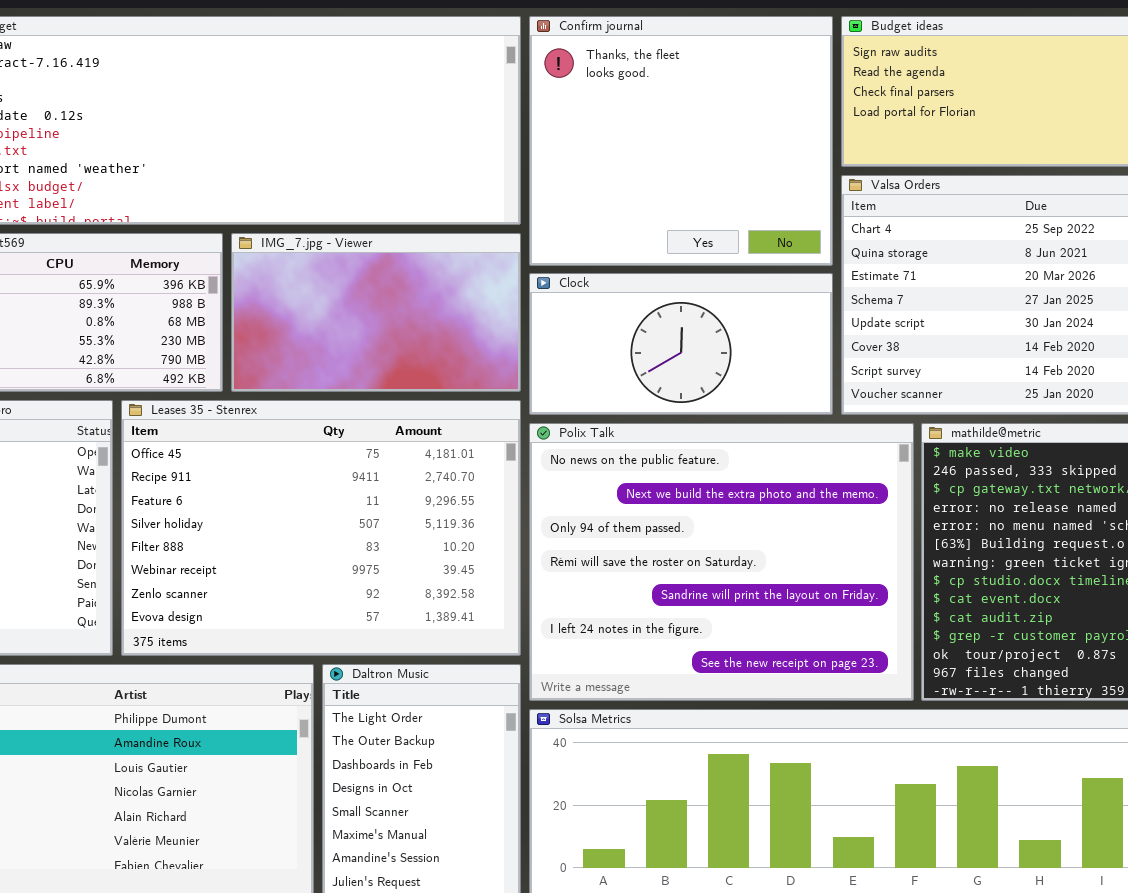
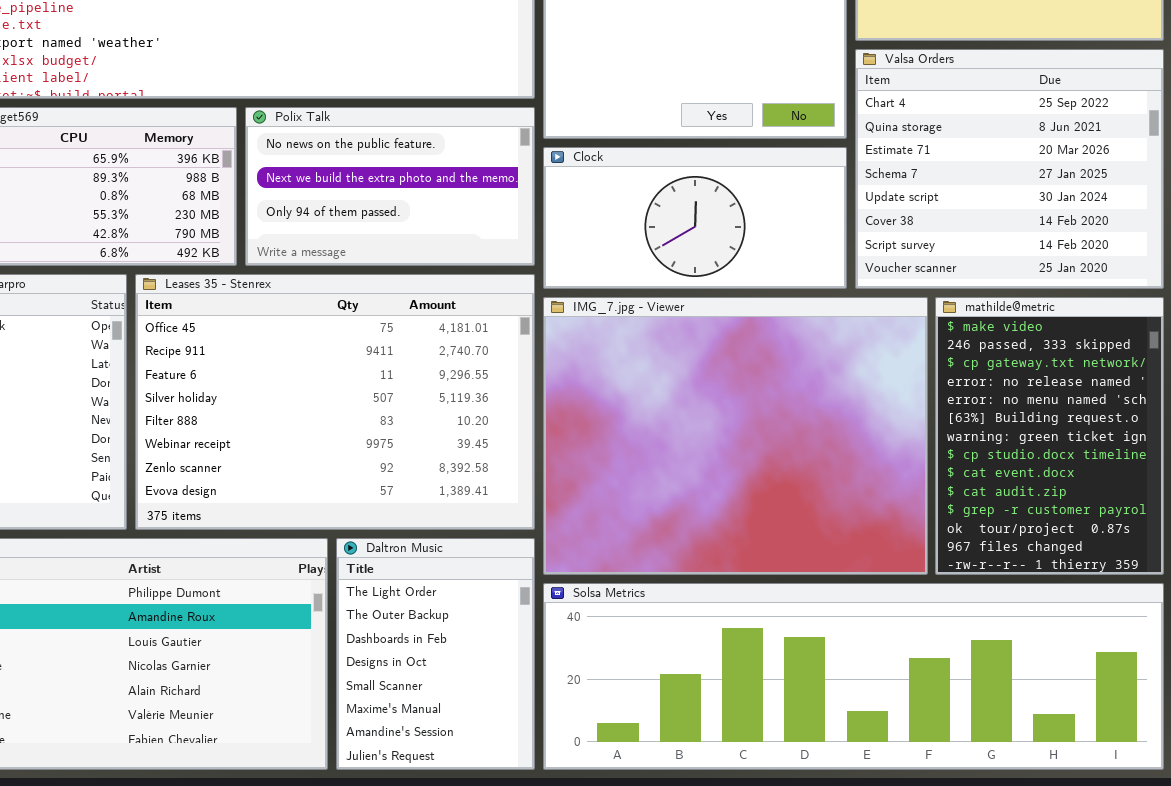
IMG_7.jpg - Viewer: [231,233,521,392] -> [543,297,928,575], moved, resized
Polix Talk: [529,423,914,701] -> [245,107,535,266], moved, resized

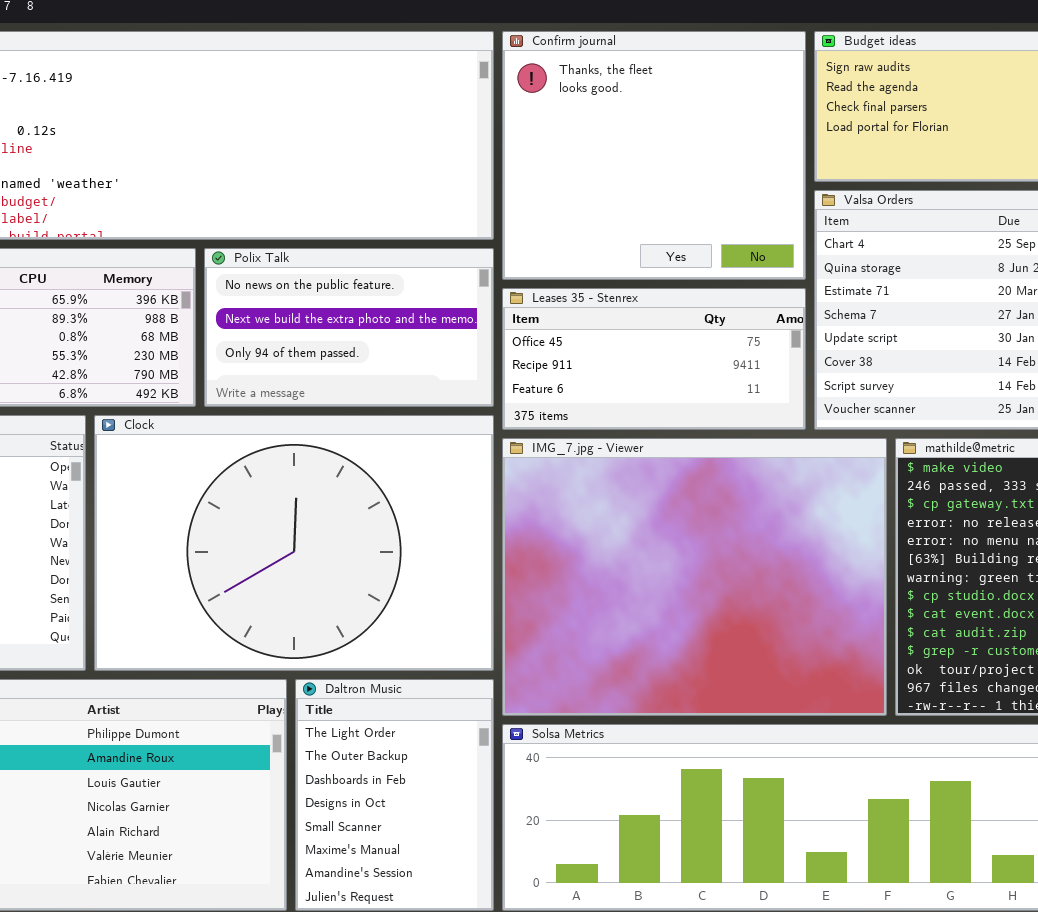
Clock: [543,147,847,289] -> [94,415,494,671], moved, resized
Leases 35 - Stenrex: [135,274,535,530] -> [502,288,806,430], moved, resized

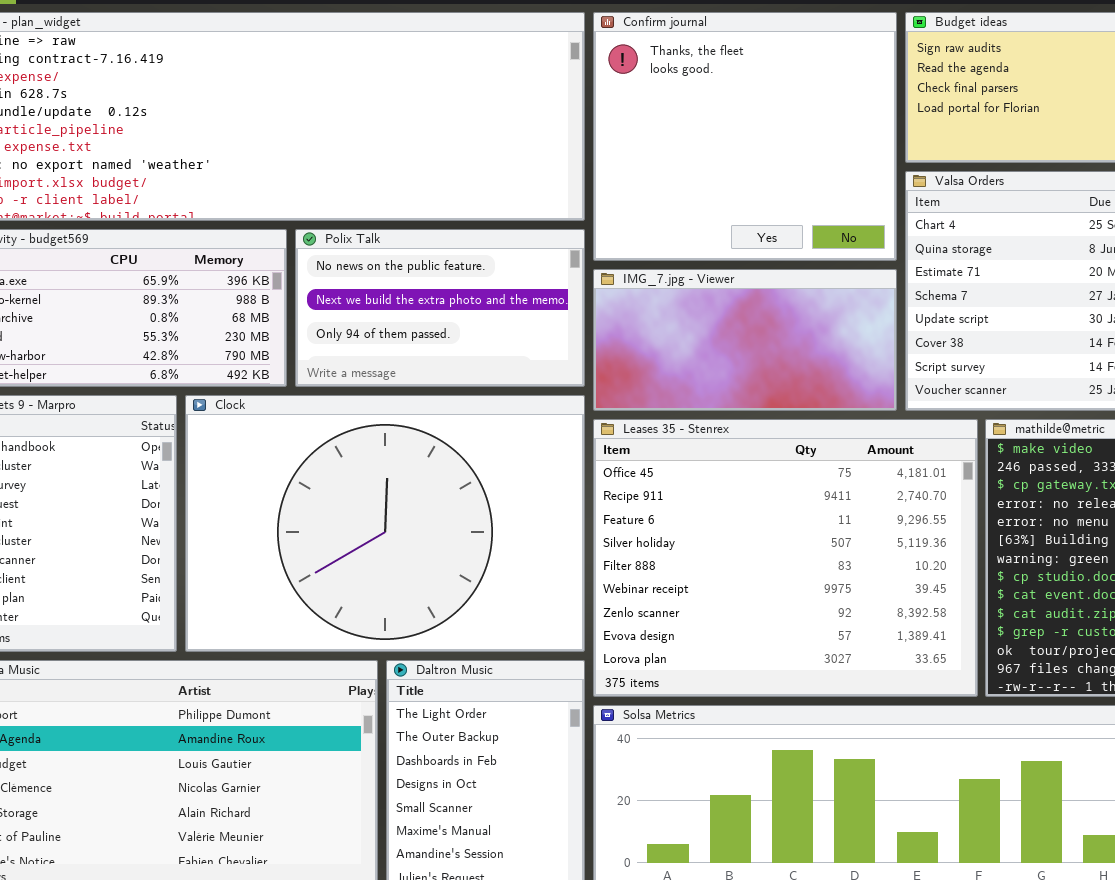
Leases 35 - Stenrex: [502,288,806,430] -> [593,419,978,697], moved, resized
IMG_7.jpg - Viewer: [502,438,887,716] -> [593,269,897,411], moved, resized

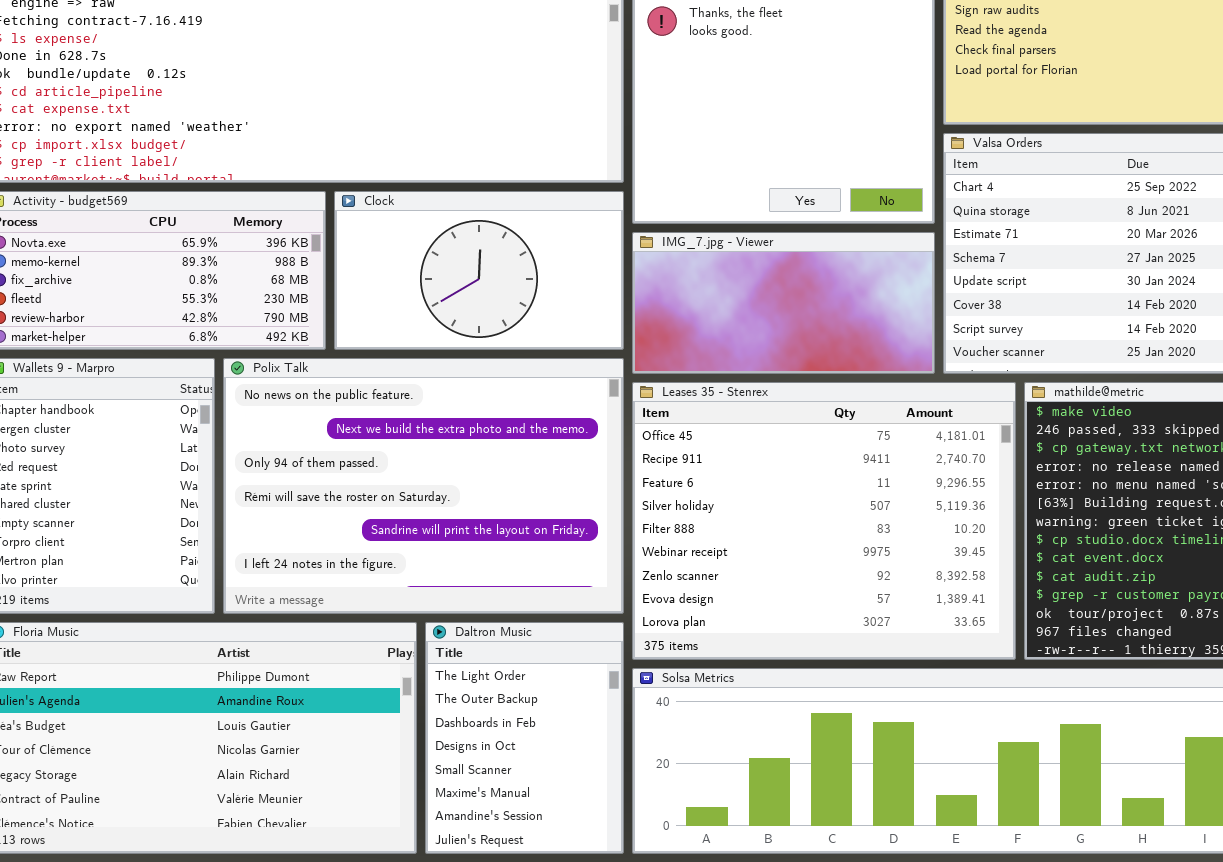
Polix Talk: [295,229,585,387] -> [223,358,624,614], moved, resized
Clock: [185,395,585,652] -> [334,191,624,350], moved, resized

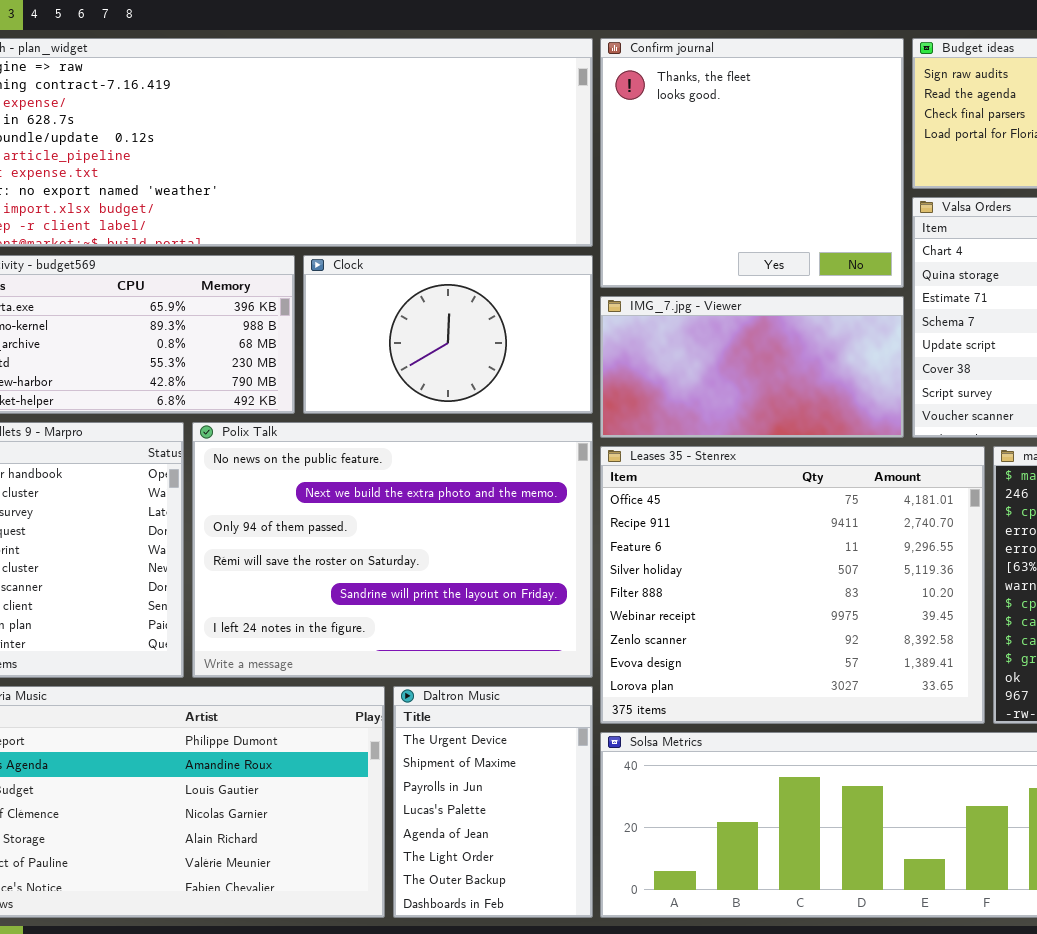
Daltron Music: [425,622,624,854] -> [393,686,593,918], scrolled up 5 rows

